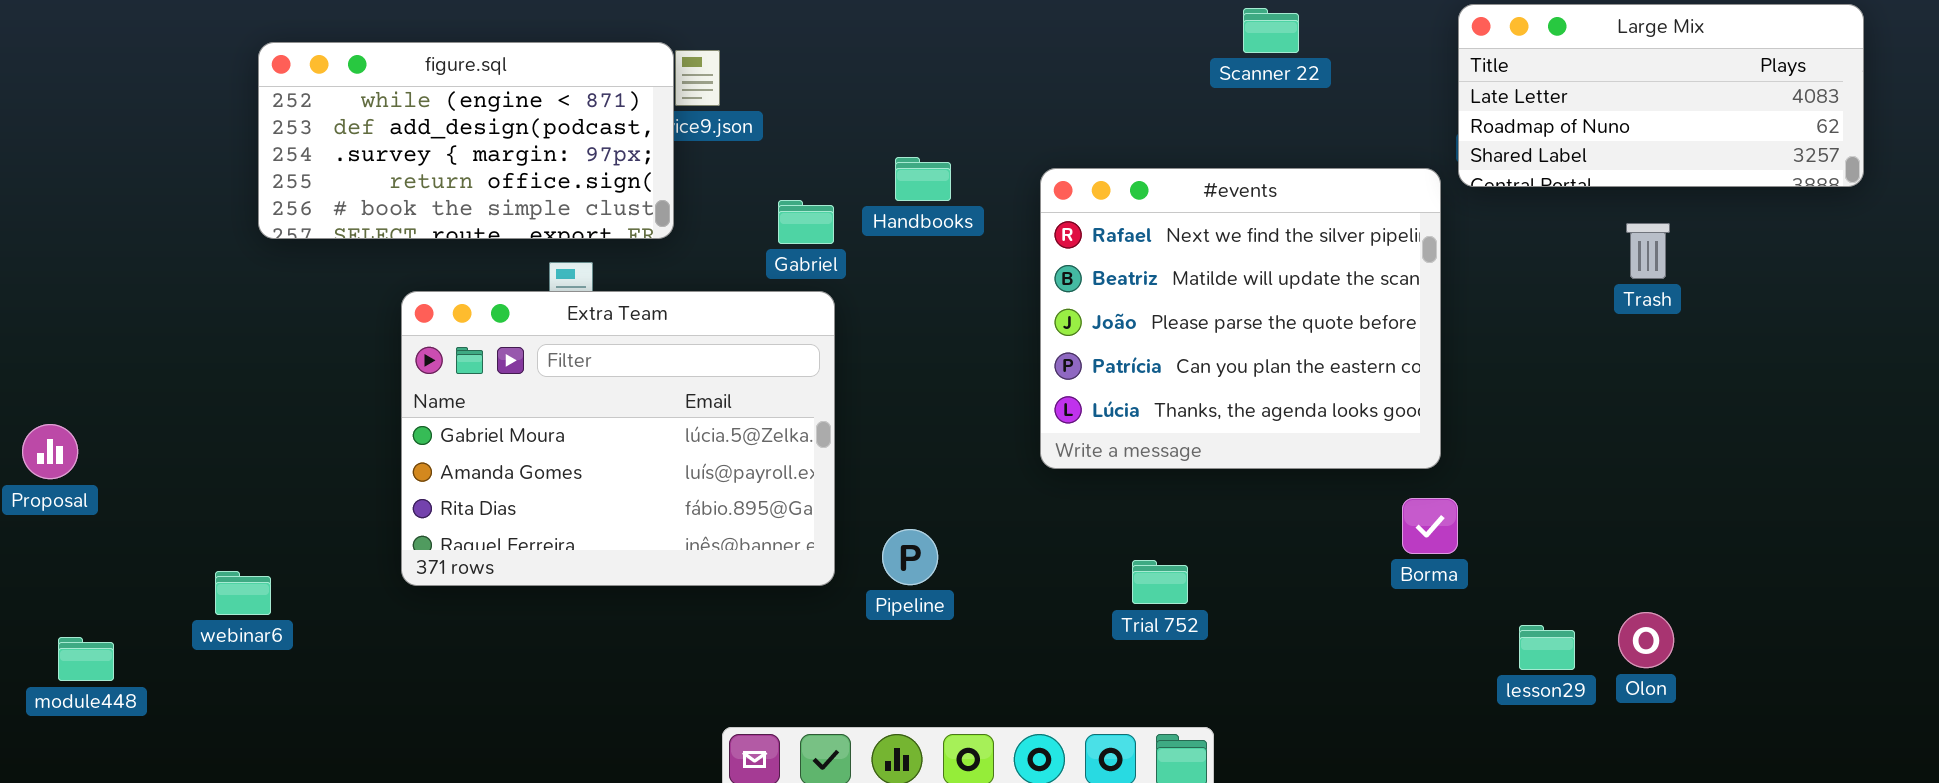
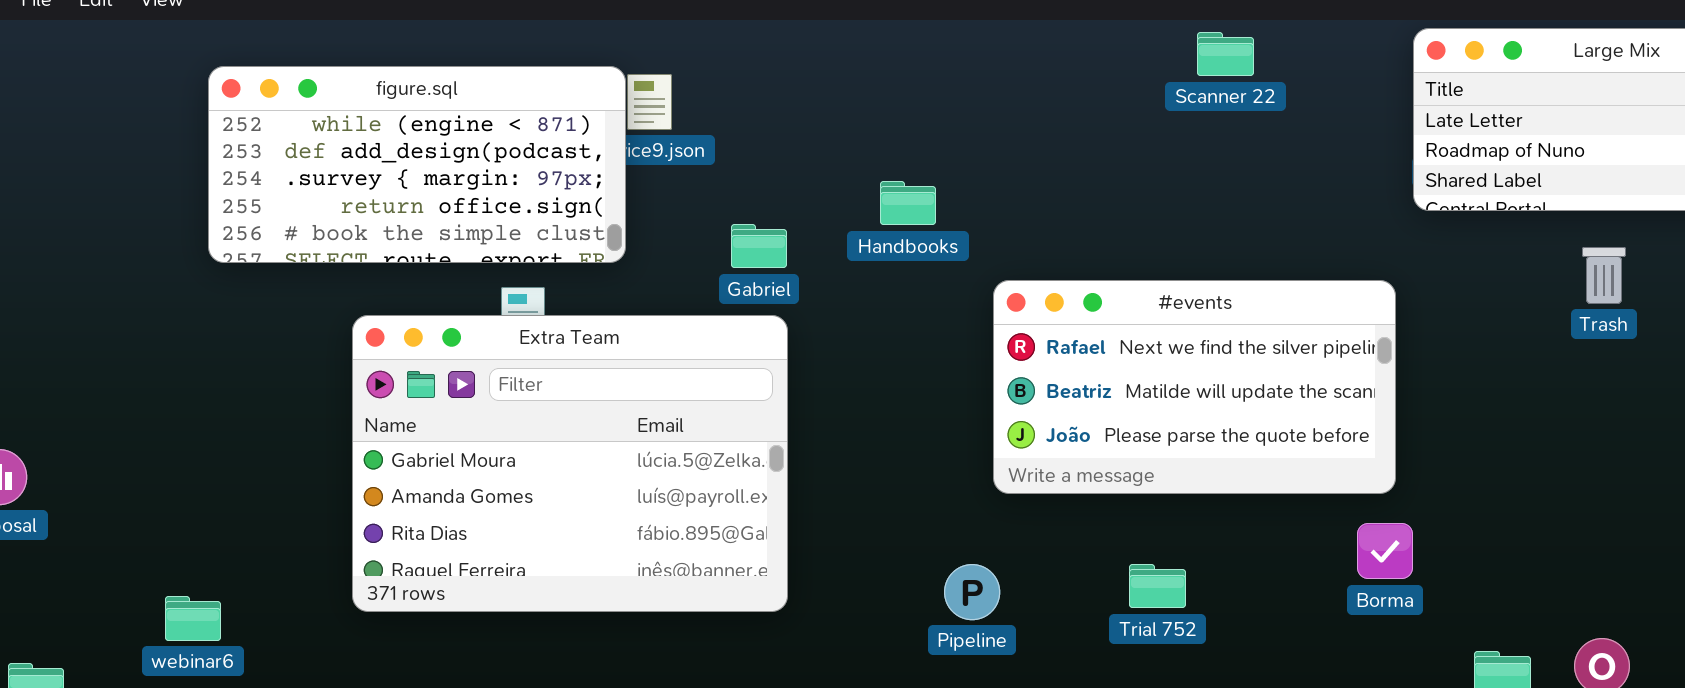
Handbooks: [895,157,951,201] -> [880,181,936,225], moved
#events: [1040,168,1441,469] -> [993,280,1396,494], resized
Pipeline: [882,529,938,585] -> [944,564,1000,620], moved
Trial 752: [1132,560,1188,604] -> [1129,564,1186,608], moved

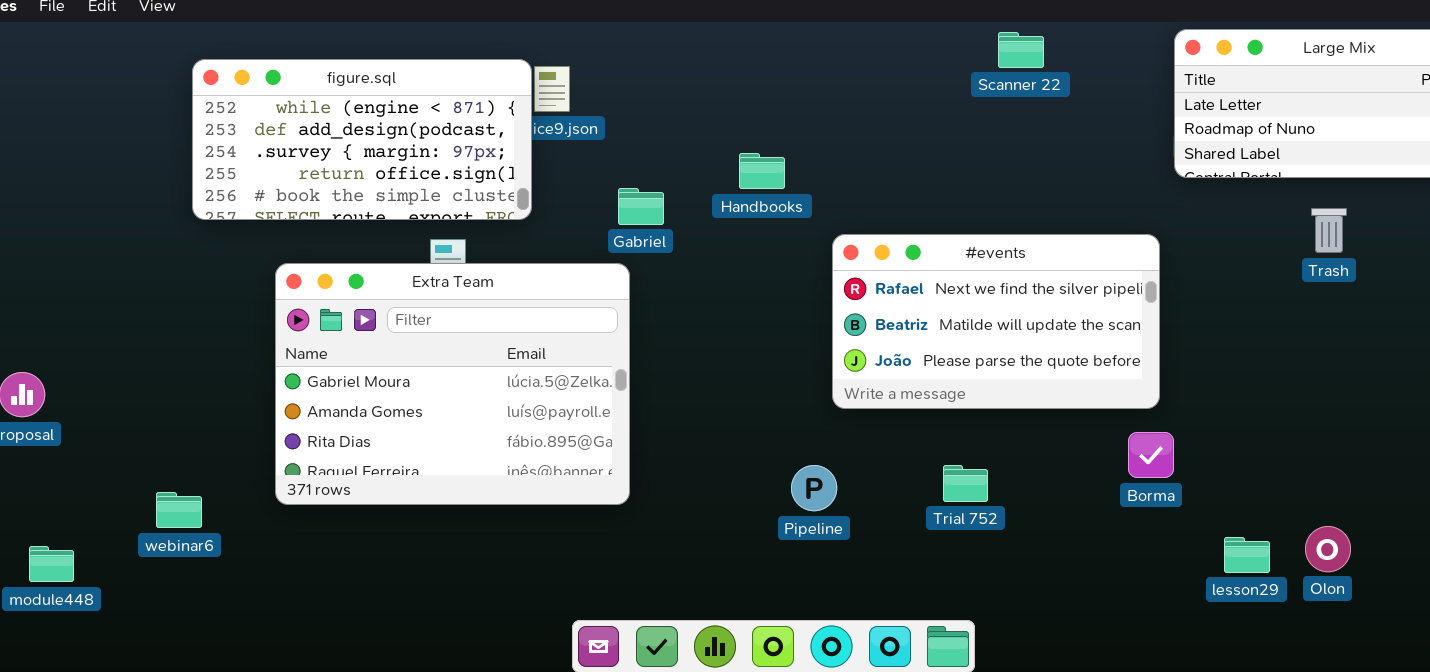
Extra Team: [352,315,788,612] -> [275,263,630,505], moved

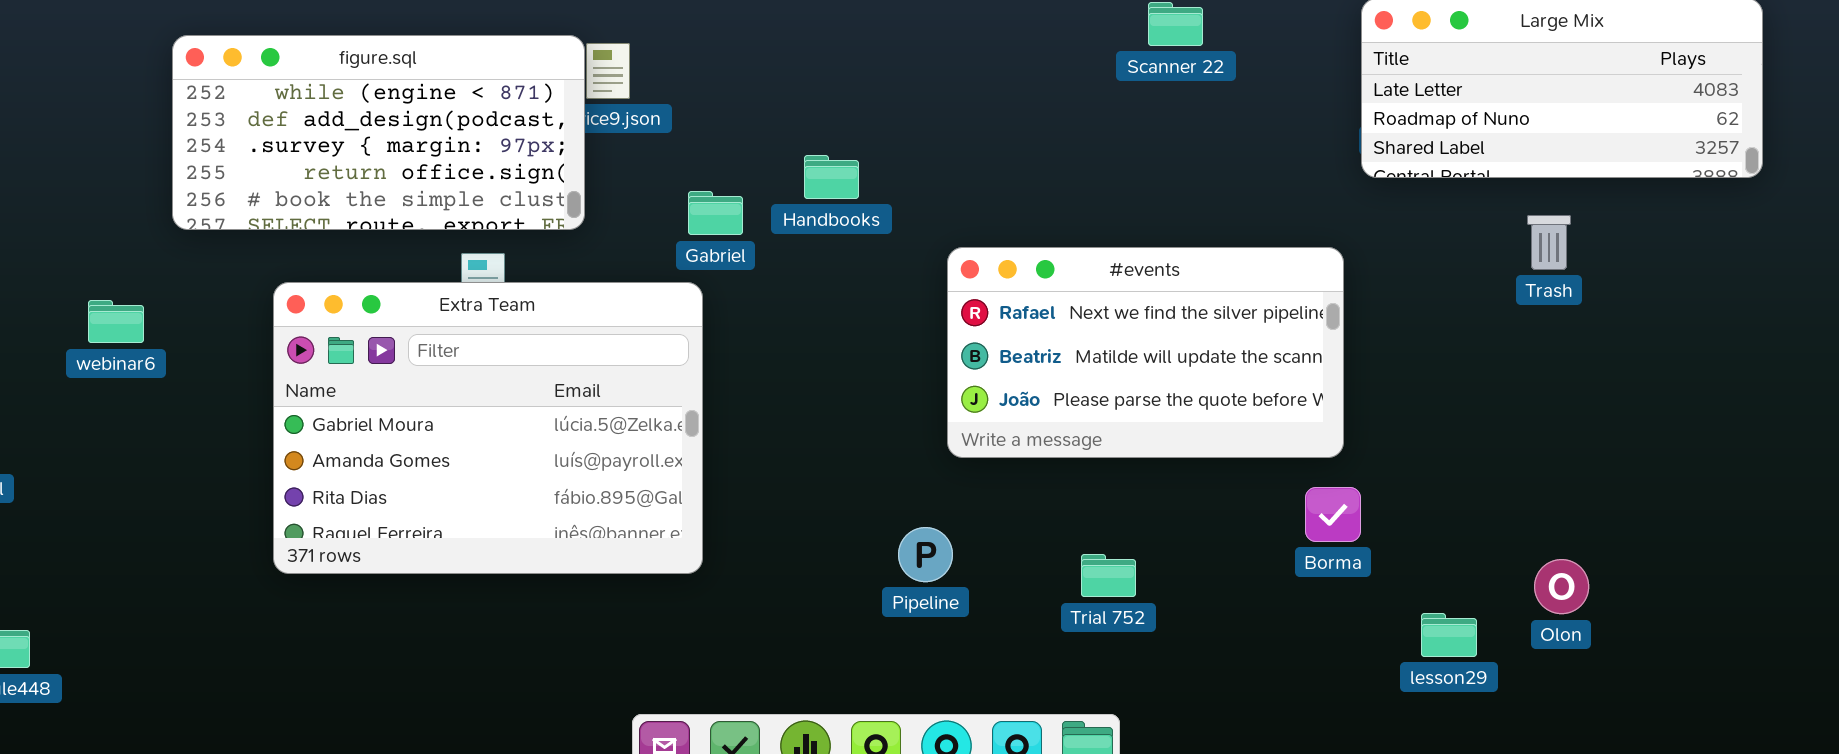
Handbooks: [739,153,785,189] -> [804,155,859,199], moved
Trial 752: [943,465,988,502] -> [1081,554,1136,597], moved
webinar6: [156,492,202,528] -> [88,300,144,343], moved
Olon: [1305,526,1351,572] -> [1534,559,1589,614], moved

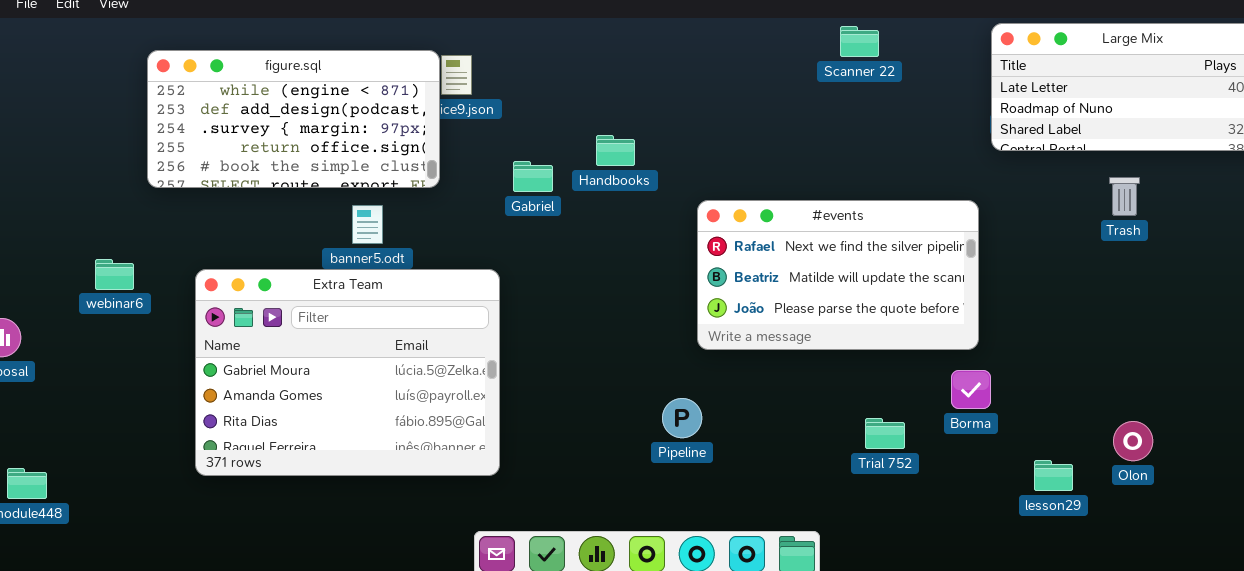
Extra Team: [273,282,703,574] -> [195,269,500,476], moved
webinar6: [88,300,144,343] -> [95,259,134,290], moved
Trial 752: [1081,554,1136,597] -> [865,418,905,449], moved

